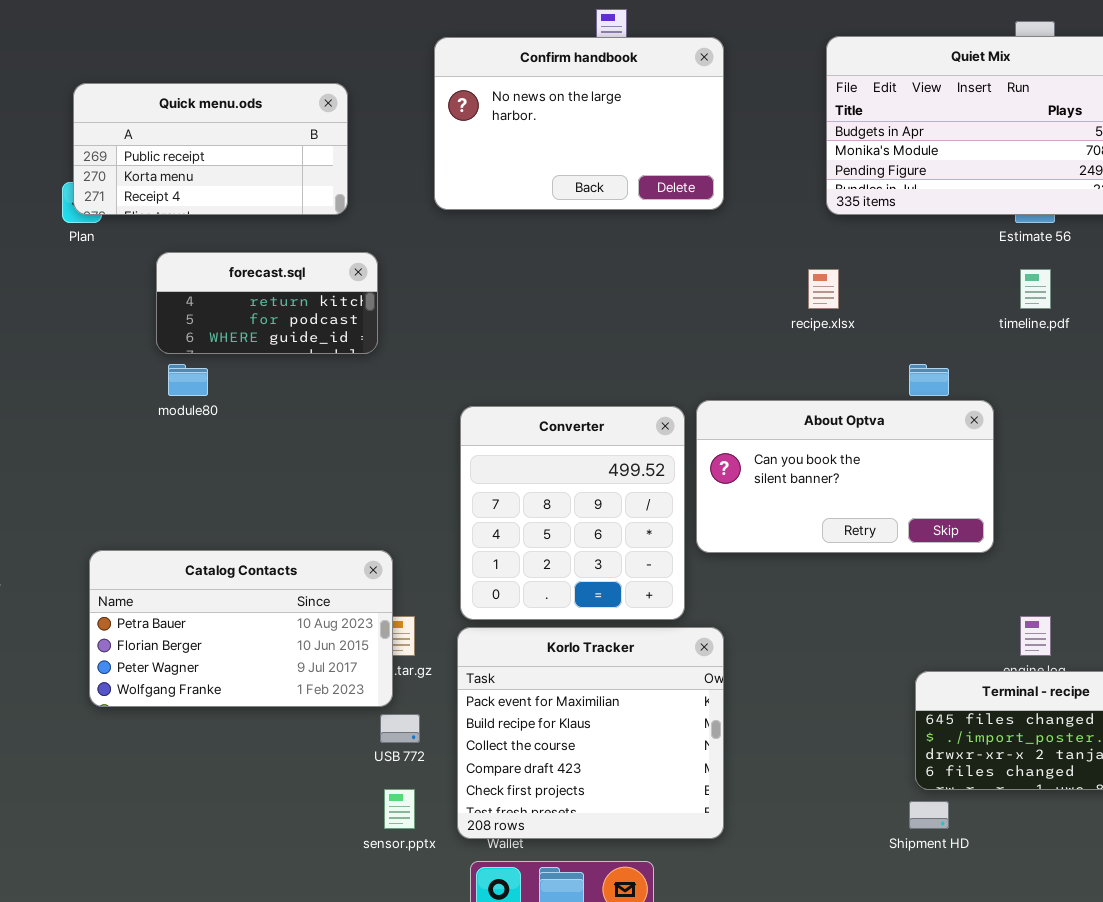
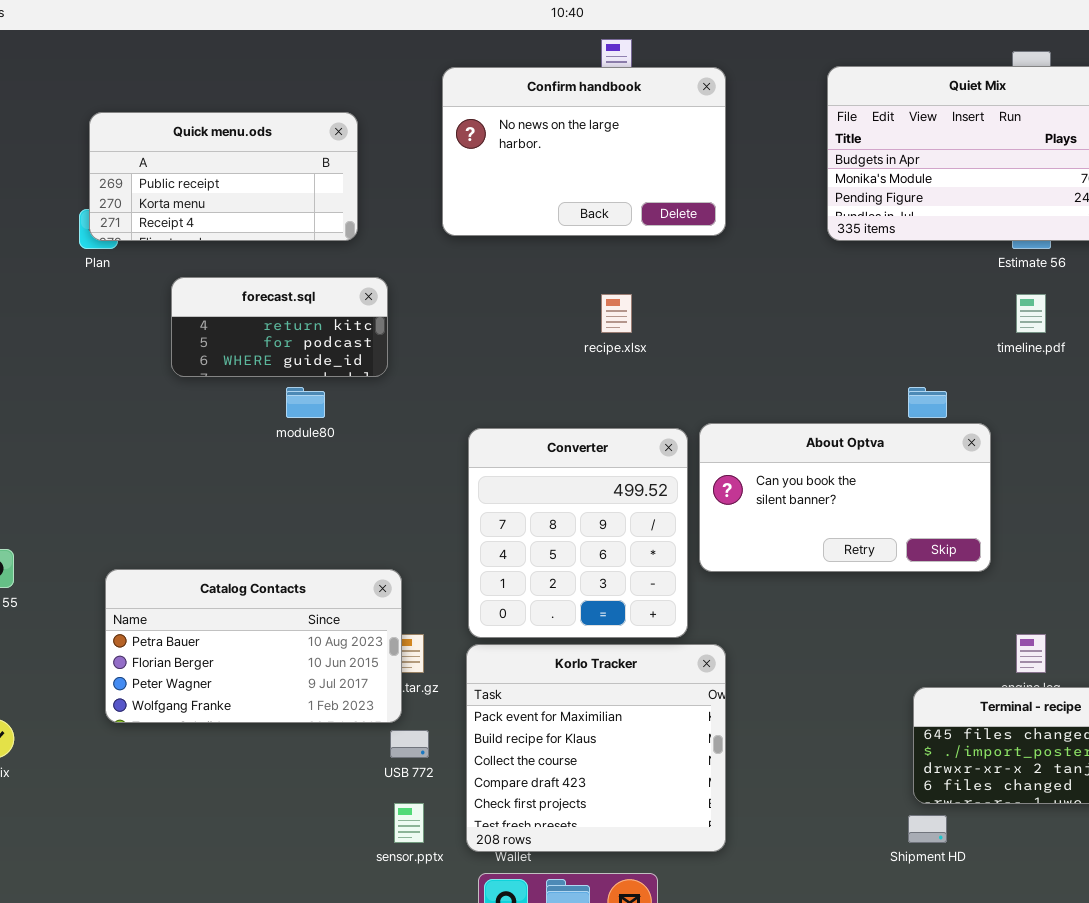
recipe.xlsx: [808,269,839,309] -> [601,294,632,333], moved
module80: [168,364,208,396] -> [286,387,325,418], moved

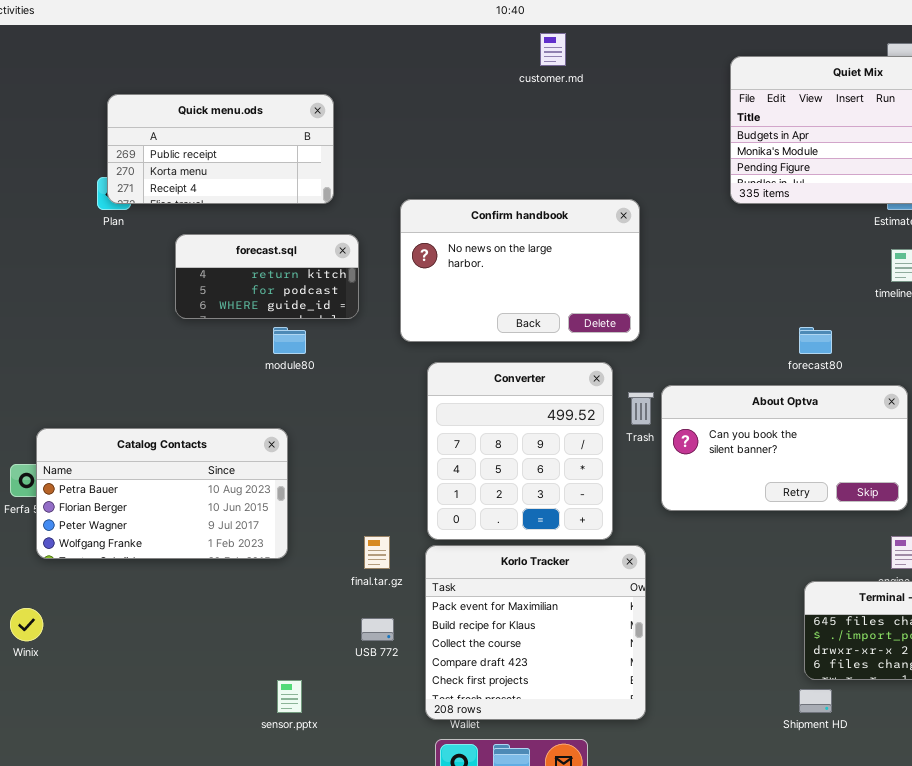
Confirm handbook: [442,67,726,236] -> [400,199,640,342], moved
About Optva: [699,423,991,572] -> [661,385,908,511], moved
Catalog Contacts: [105,569,402,723] -> [36,428,288,559], moved
sensor.pptx: [394,803,424,843] -> [277,680,302,713], moved

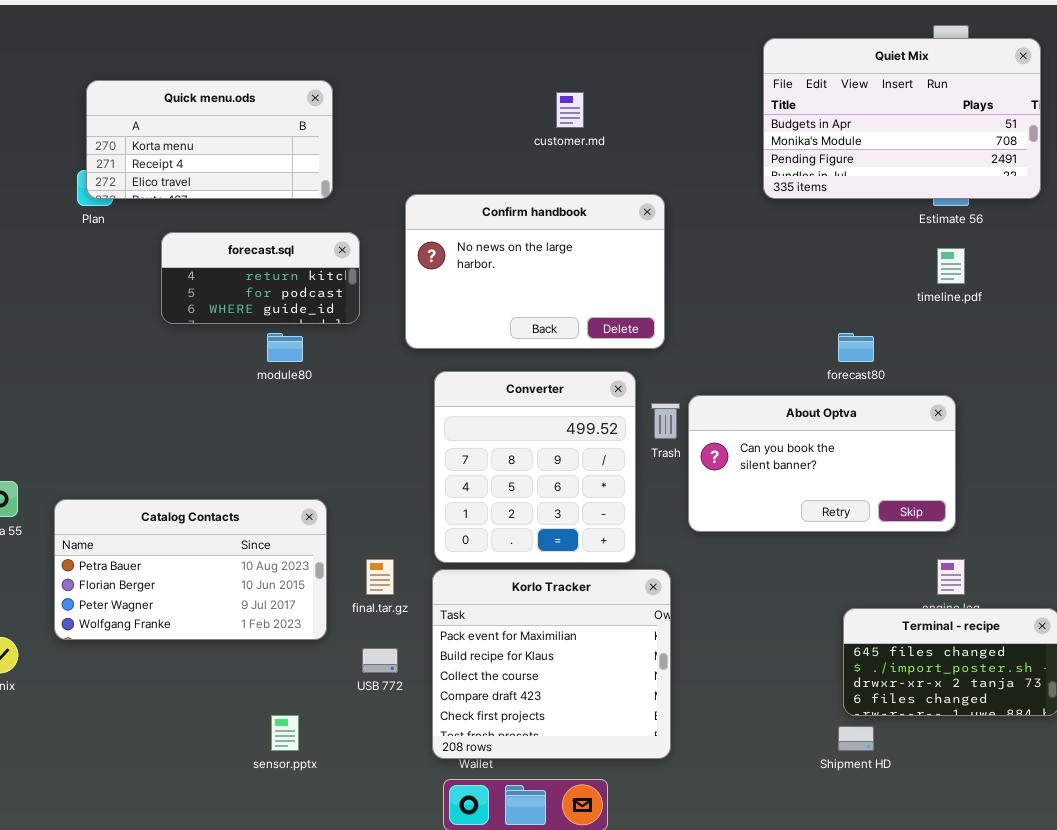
customer.md: [540,33,566,66] -> [556,92,584,128], moved
Quick menu.ods: [107,94,334,204] -> [86,80,333,199], scrolled down 1 row
Catalog Contacts: [36,428,288,559] -> [54,499,327,640], moved

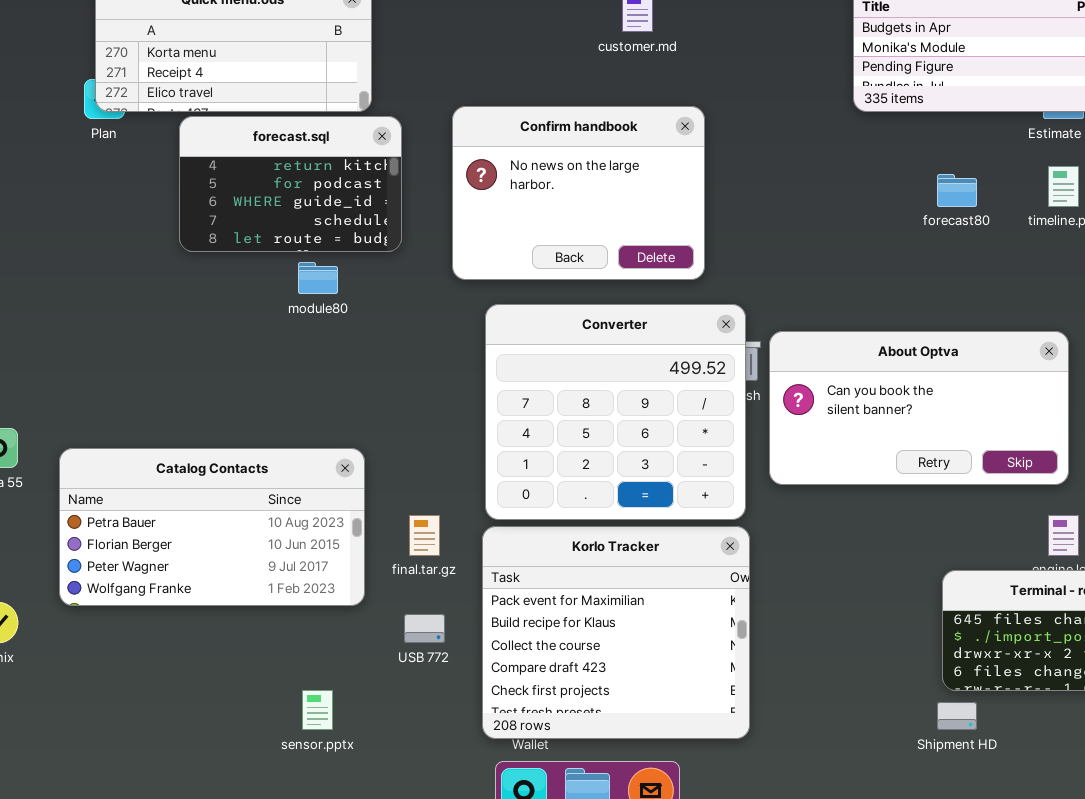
Confirm handbook: [405,194,665,349] -> [452,106,705,280], resized
forecast.sql: [161,232,360,324] -> [179,116,402,252], resized
forecast80: [838,333,874,362] -> [937,174,977,207], moved
Converter: [434,371,636,563] -> [485,304,746,520], resized

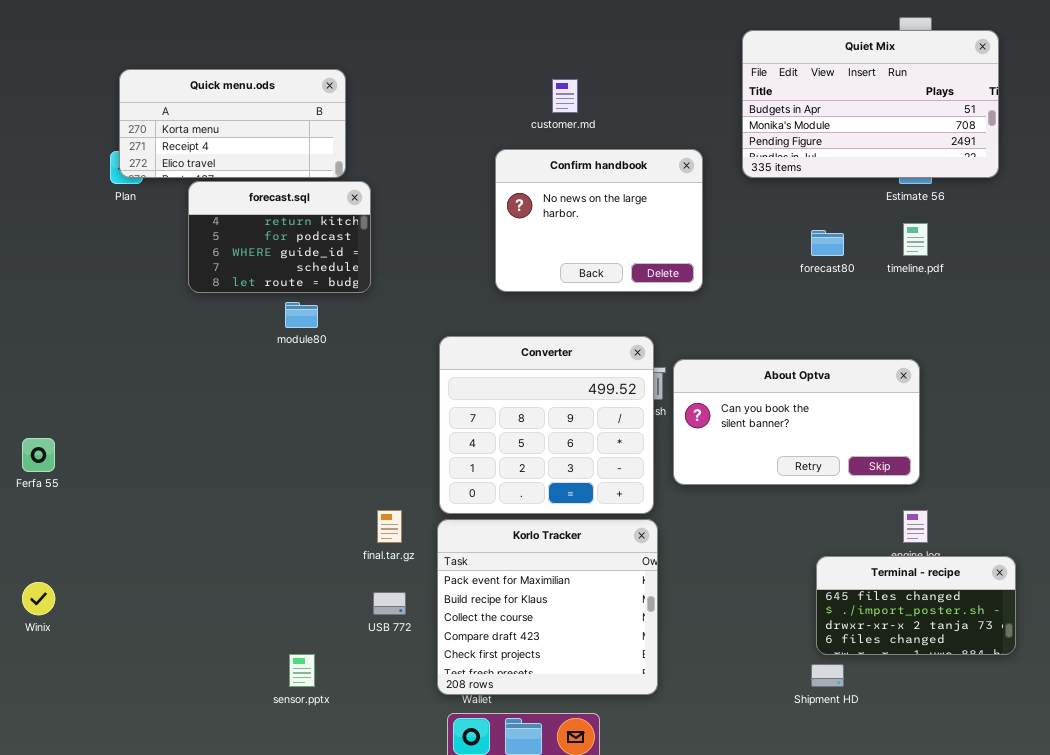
Confirm handbook: [452,106,705,280] -> [495,149,703,292], moved
Catalog Contacts: [59,448,365,606] -> none, closed

